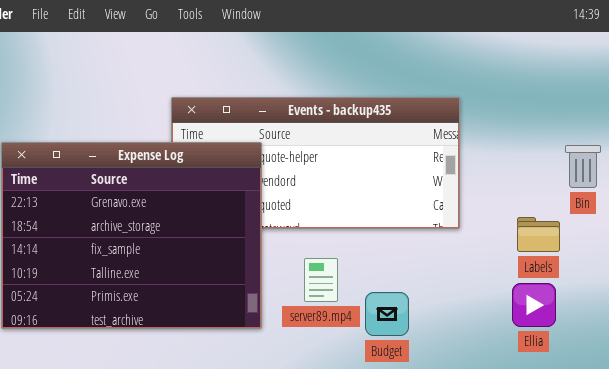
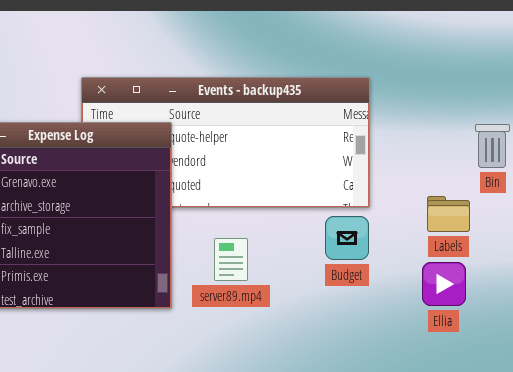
Budget: [365,292,409,336] -> [325,216,369,260], moved

